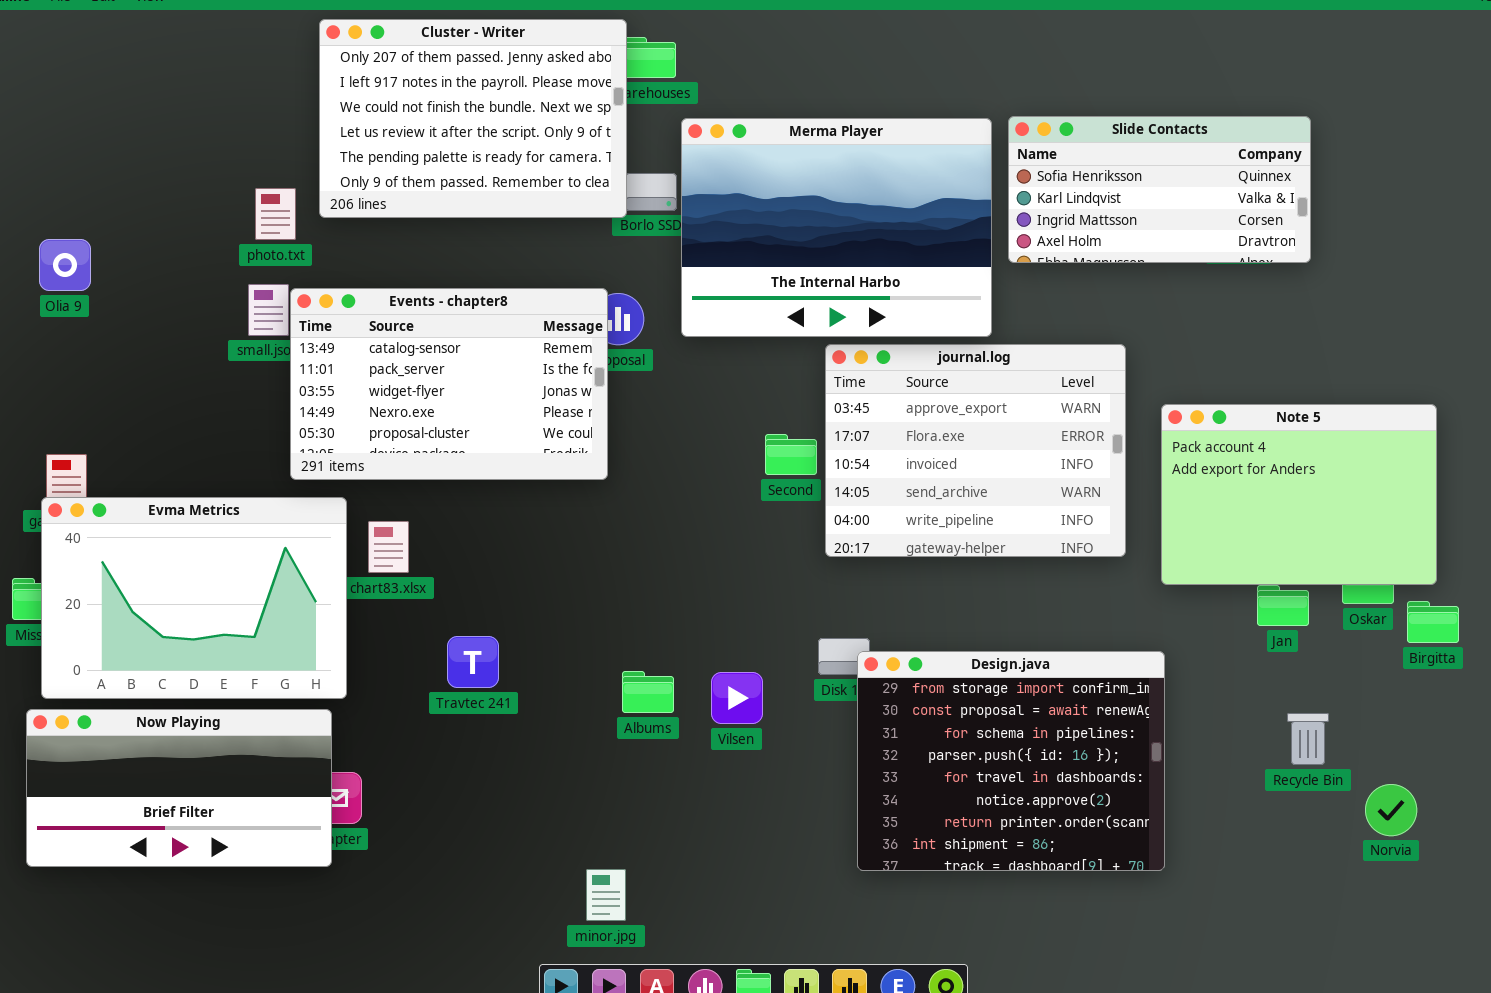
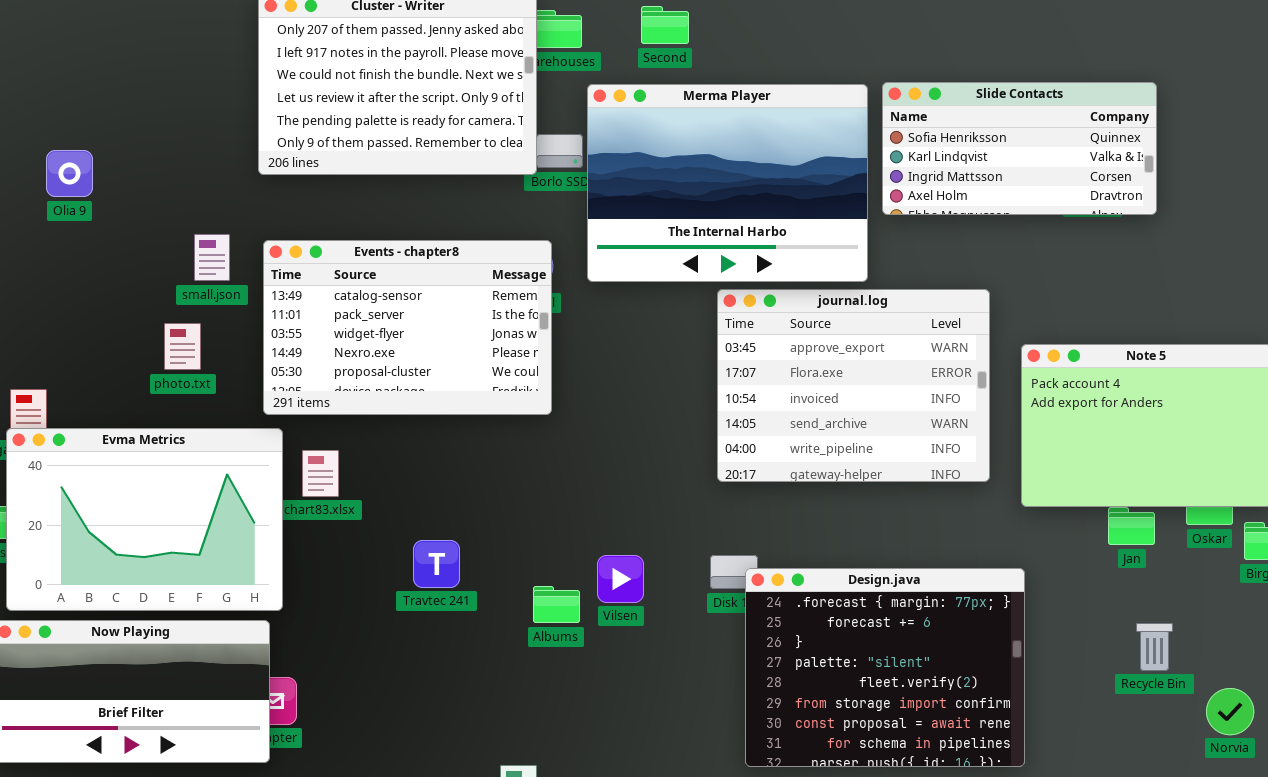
photo.txt: [255,188,296,240] -> [164,323,201,370], moved
Olia 9: [39,239,91,291] -> [46,150,93,197], moved
Events - chapter8: [290,288,608,480] -> [263,240,552,415], moved
Second: [765,434,817,475] -> [641,6,689,44], moved
Travtec 241: [447,636,499,688] -> [413,540,460,588], moved
Design.java: [857,651,1165,871] -> [745,568,1025,767], scrolled up 5 rows
Vilsen: [711,672,763,724] -> [597,555,644,603], moved

